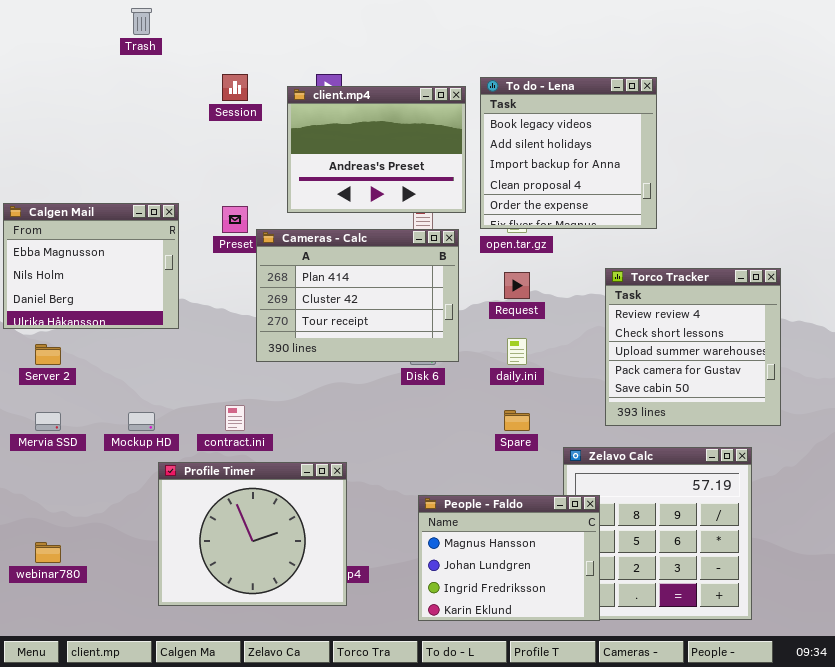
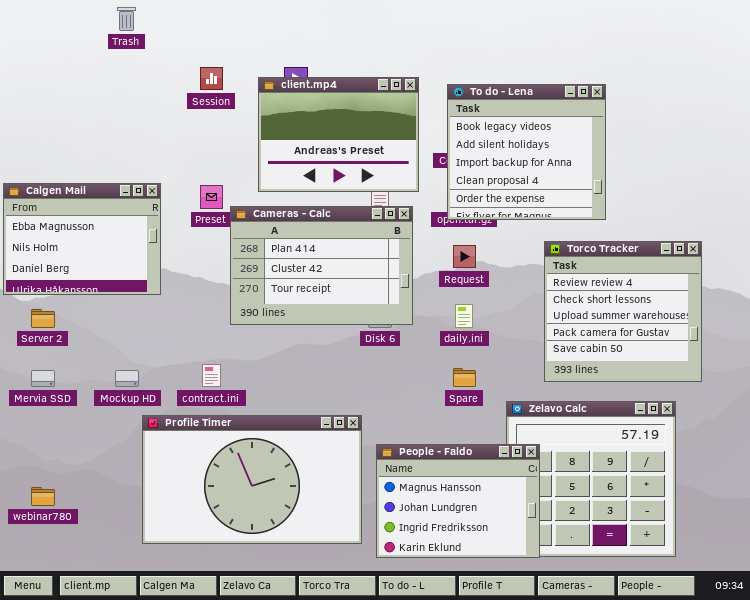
To do - Lena: [480,77,657,229] -> [447,84,606,220], moved
Profile Timer: [158,462,347,606] -> [142,415,362,544], resized

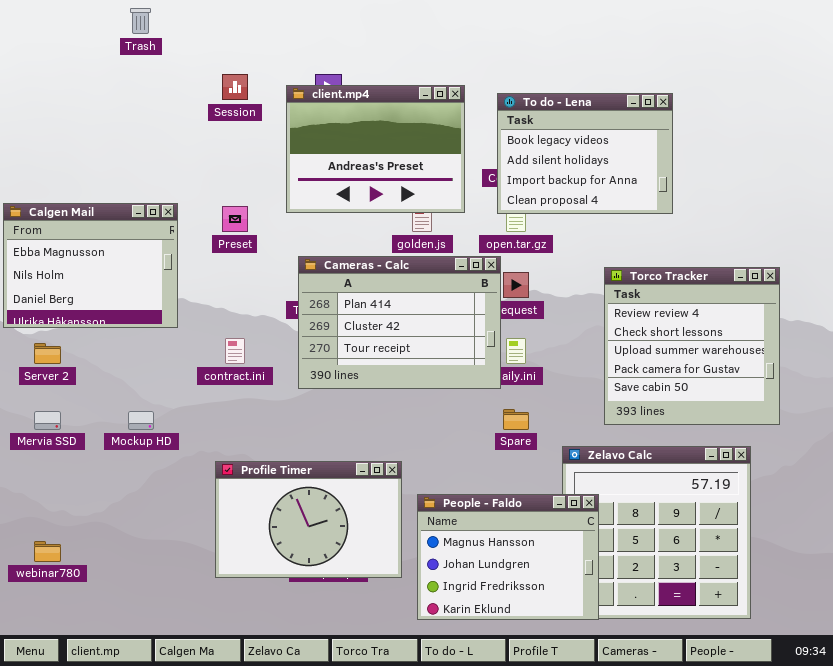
To do - Lena: [447,84,606,220] -> [497,93,673,214], resized
Cameras - Calc: [230,206,413,325] -> [298,256,501,389], moved
contract.ini: [202,364,221,387] -> [225,338,245,364], moved
Profile Timer: [142,415,362,544] -> [215,461,402,578], resized

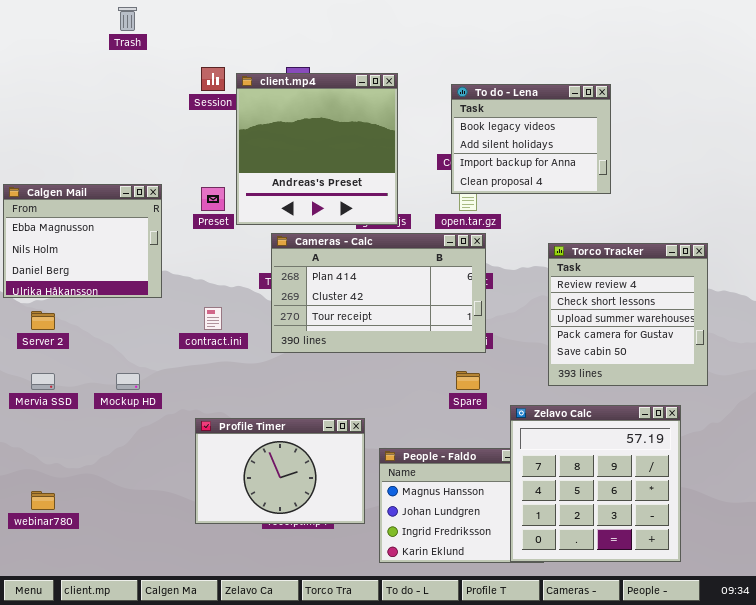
client.mp4: [286,85,465,213] -> [236,73,398,225], moved, resized
Cameras - Calc: [298,256,501,389] -> [271,233,486,353], resized
Zelavo Calc: [562,446,751,619] -> [510,405,681,562], raised

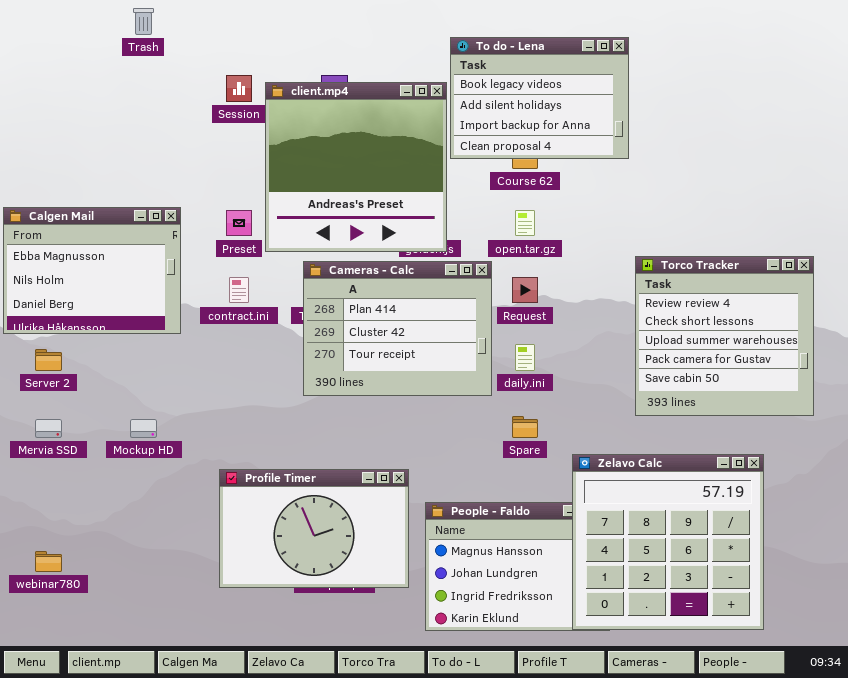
To do - Lena: [451,84,611,194] -> [450,37,629,159], moved
Cameras - Calc: [271,233,486,353] -> [303,261,492,396], resized
Torco Tracker: [548,243,708,386] -> [635,256,814,416], moved
contract.ini: [204,307,222,330] -> [229,277,249,303], moved

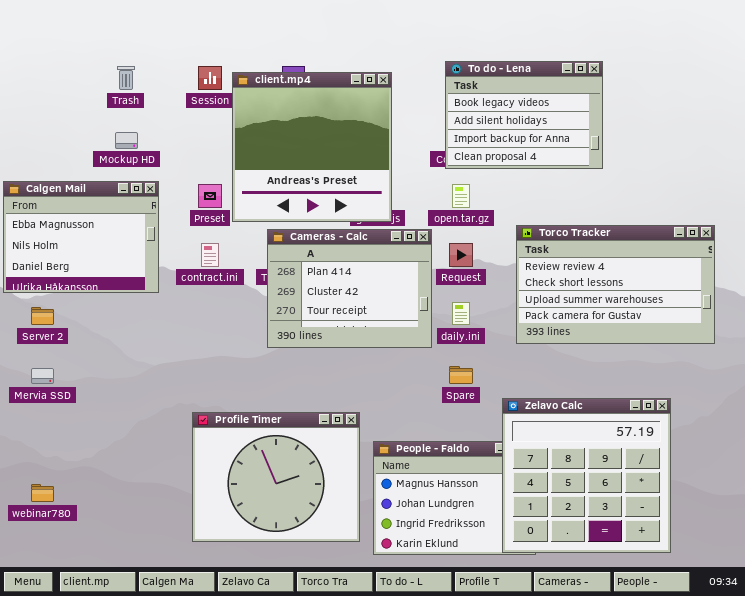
Trash: [133,8,154,35] -> [117,66,135,90], moved
To do - Lena: [450,37,629,159] -> [445,61,603,169], moved
Torco Tracker: [635,256,814,416] -> [516,225,715,344], resized
Mockup HD: [130,419,157,438] -> [115,132,138,149], moved
Profile Timer: [219,469,409,588] -> [192,412,360,542], resized

